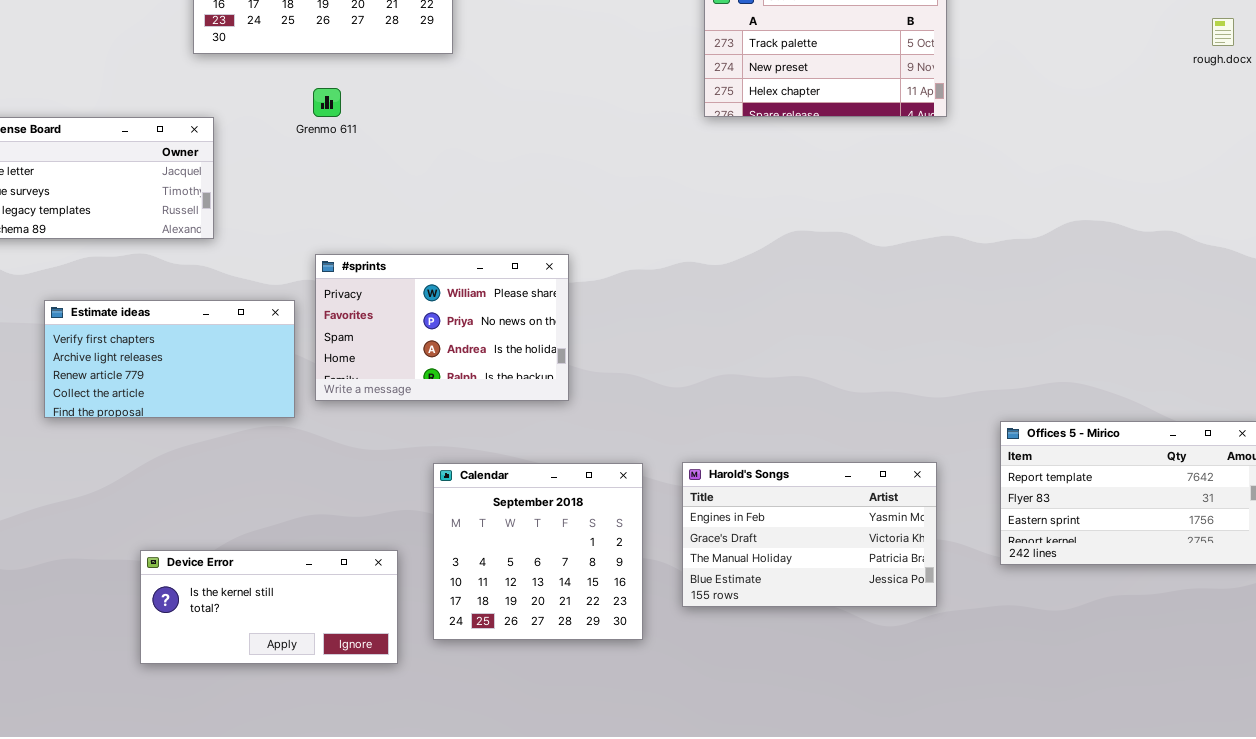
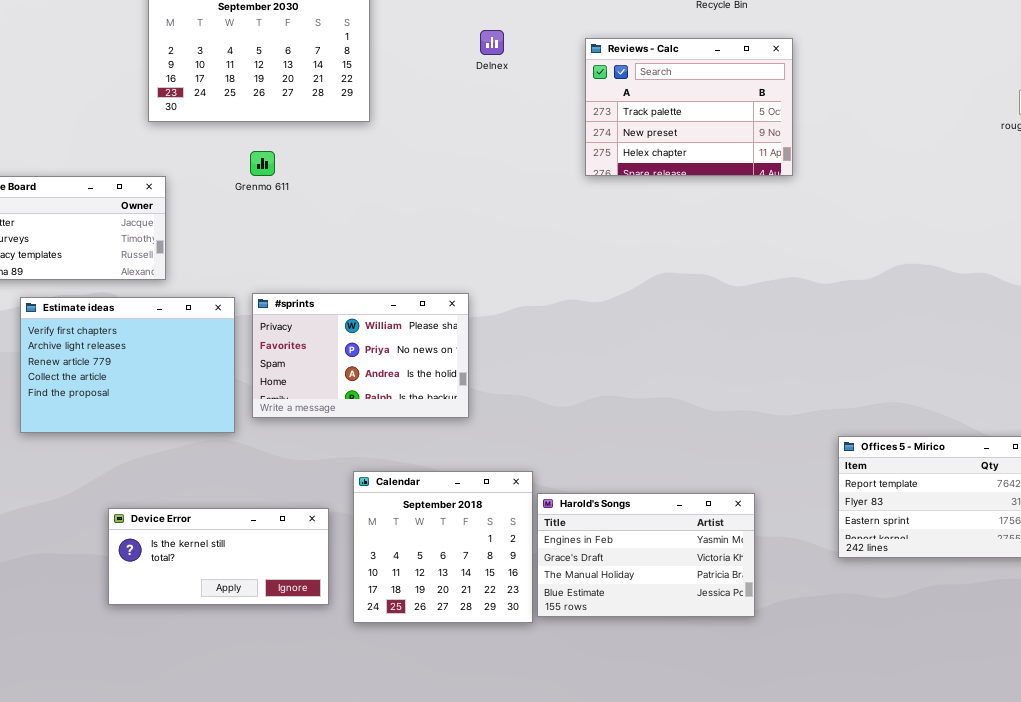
Estimate ideas: [44,300,295,418] -> [20,297,235,433], resized
Harold's Songs: [682,462,937,607] -> [537,493,755,617], moved
Device Error: [140,550,398,664] -> [108,508,329,605], moved

